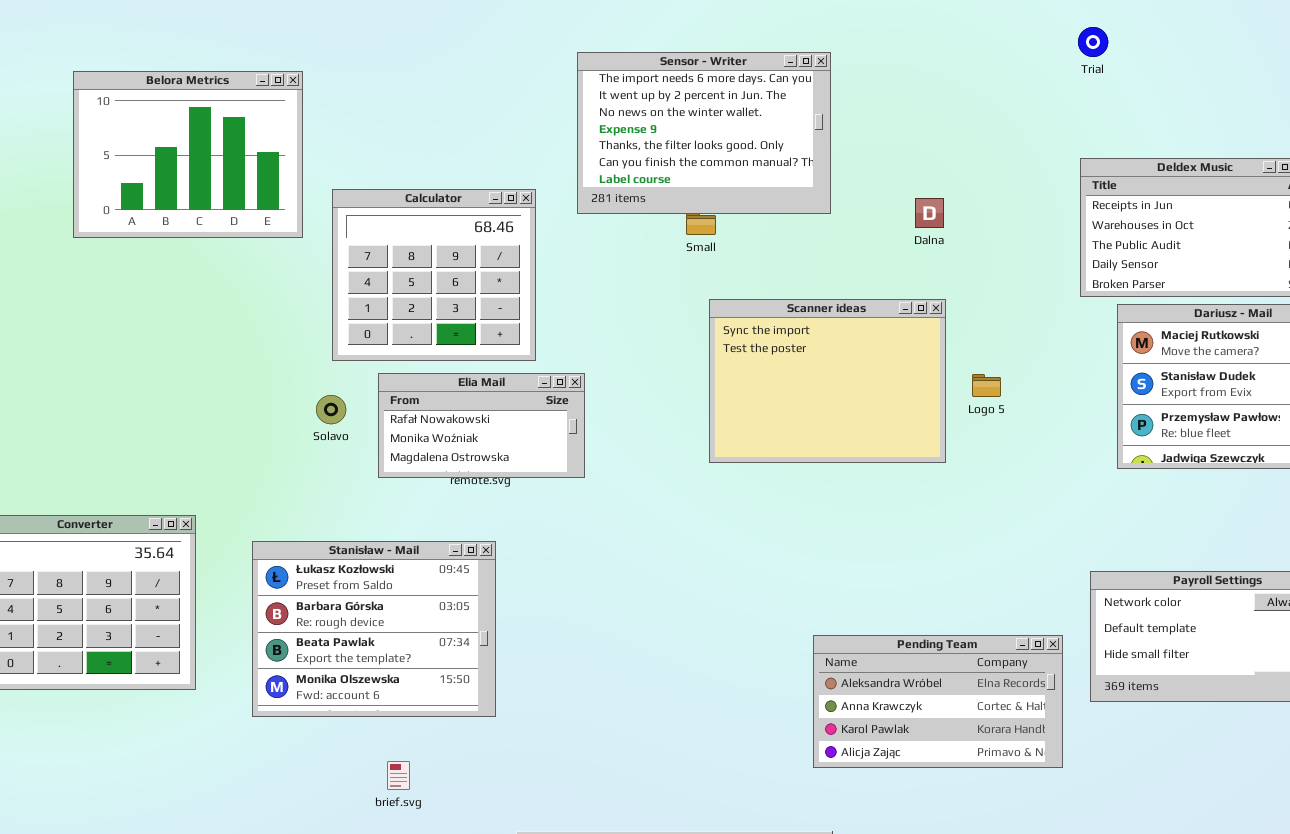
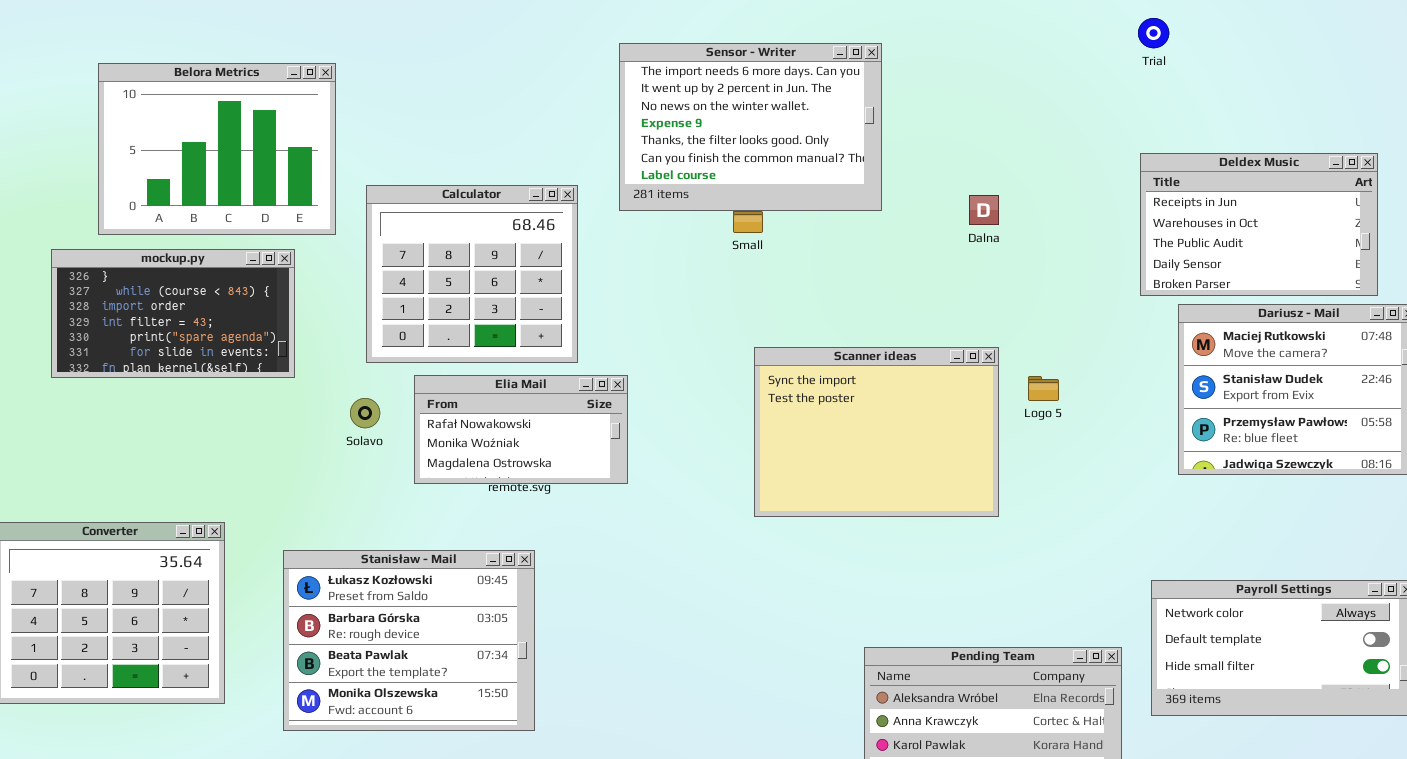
mockup.py: none -> [51,249,295,378], opened
Scanner ideas: [709,299,946,463] -> [754,347,999,517], moved

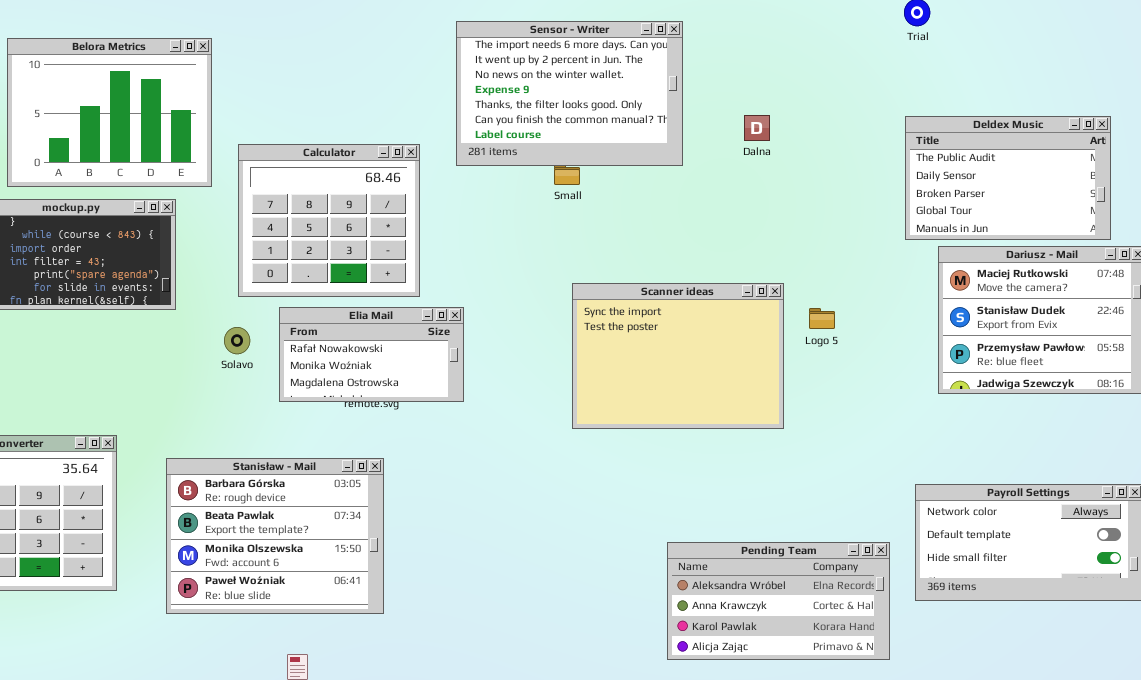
Deldex Music: [1140,153,1378,296] -> [905,116,1111,240], scrolled down 2 rows
Dalna: [969,195,999,225] -> [744,115,770,141], moved
Stanisław - Mail: [283,550,535,731] -> [166,458,384,614], scrolled down 1 row

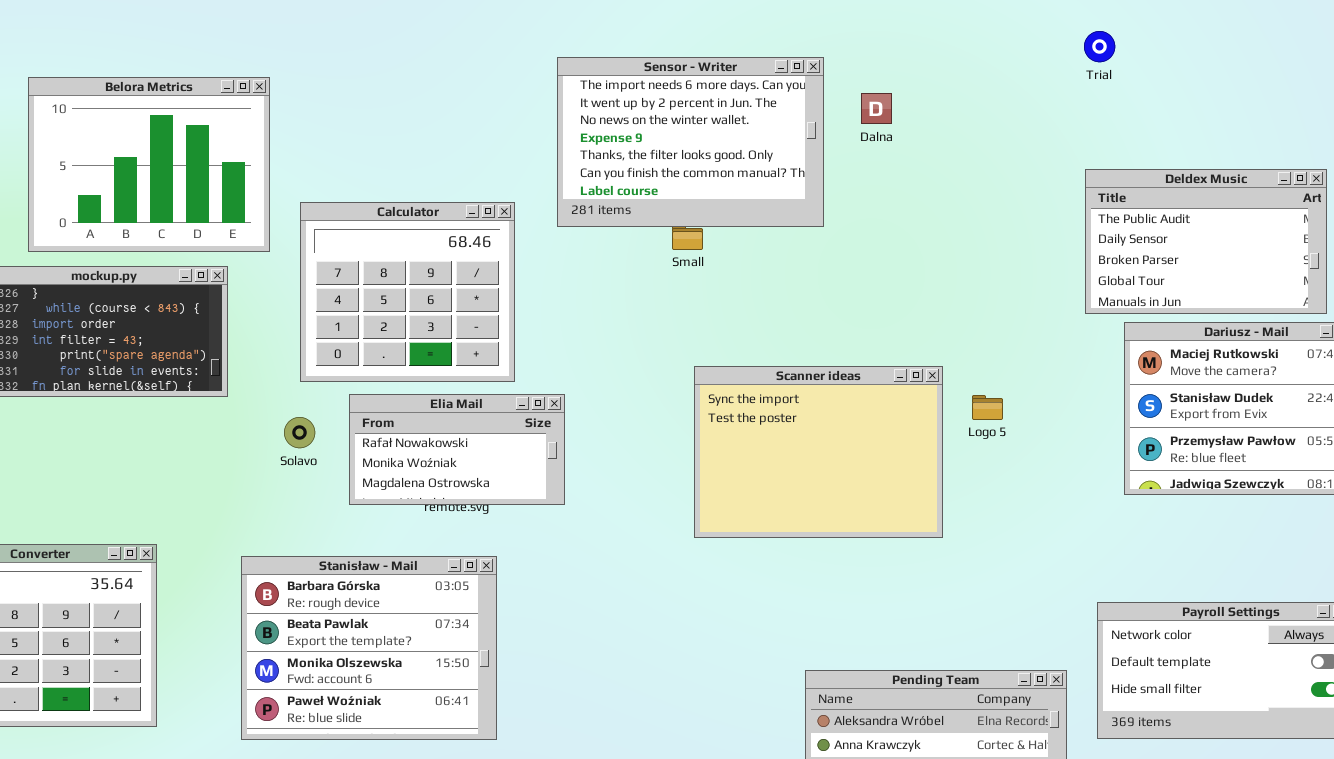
Dalna: [744,115,770,141] -> [861,93,892,124], moved
Stanisław - Mail: [166,458,384,614] -> [241,556,497,740], moved

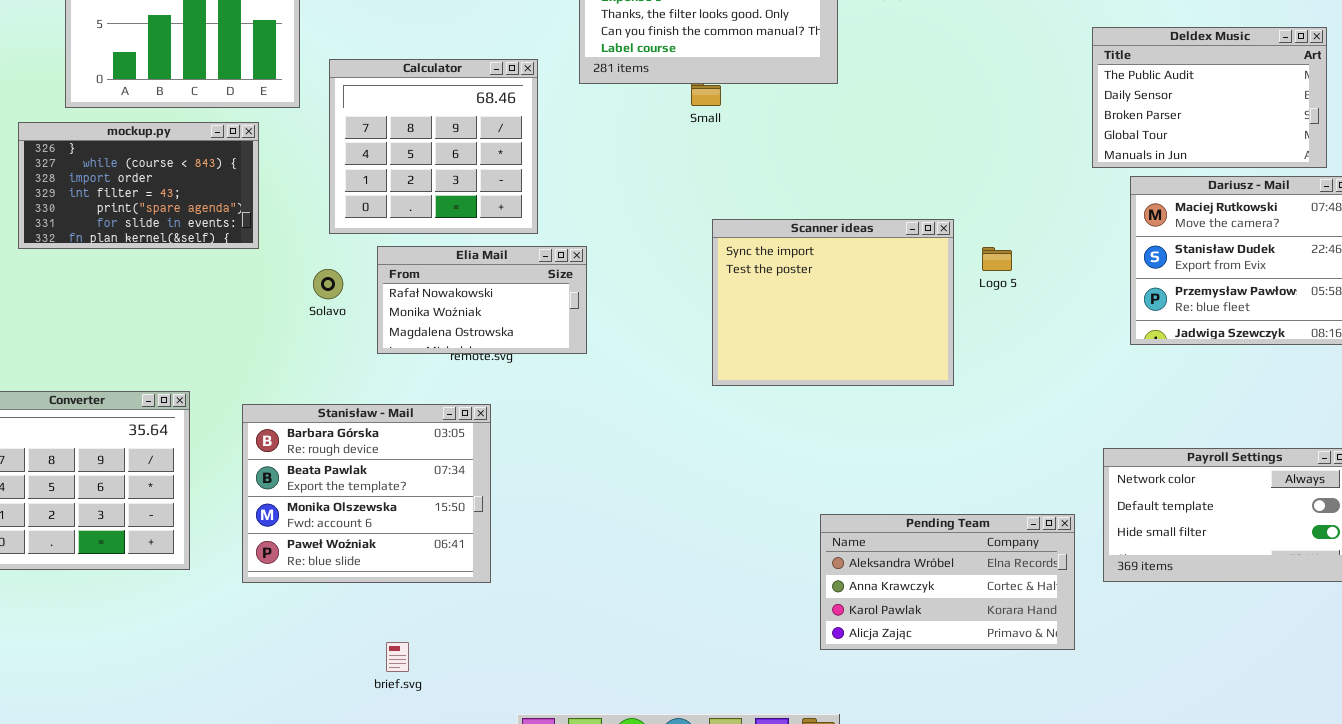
Stanisław - Mail: [241,556,497,740] -> [242,404,491,583], moved

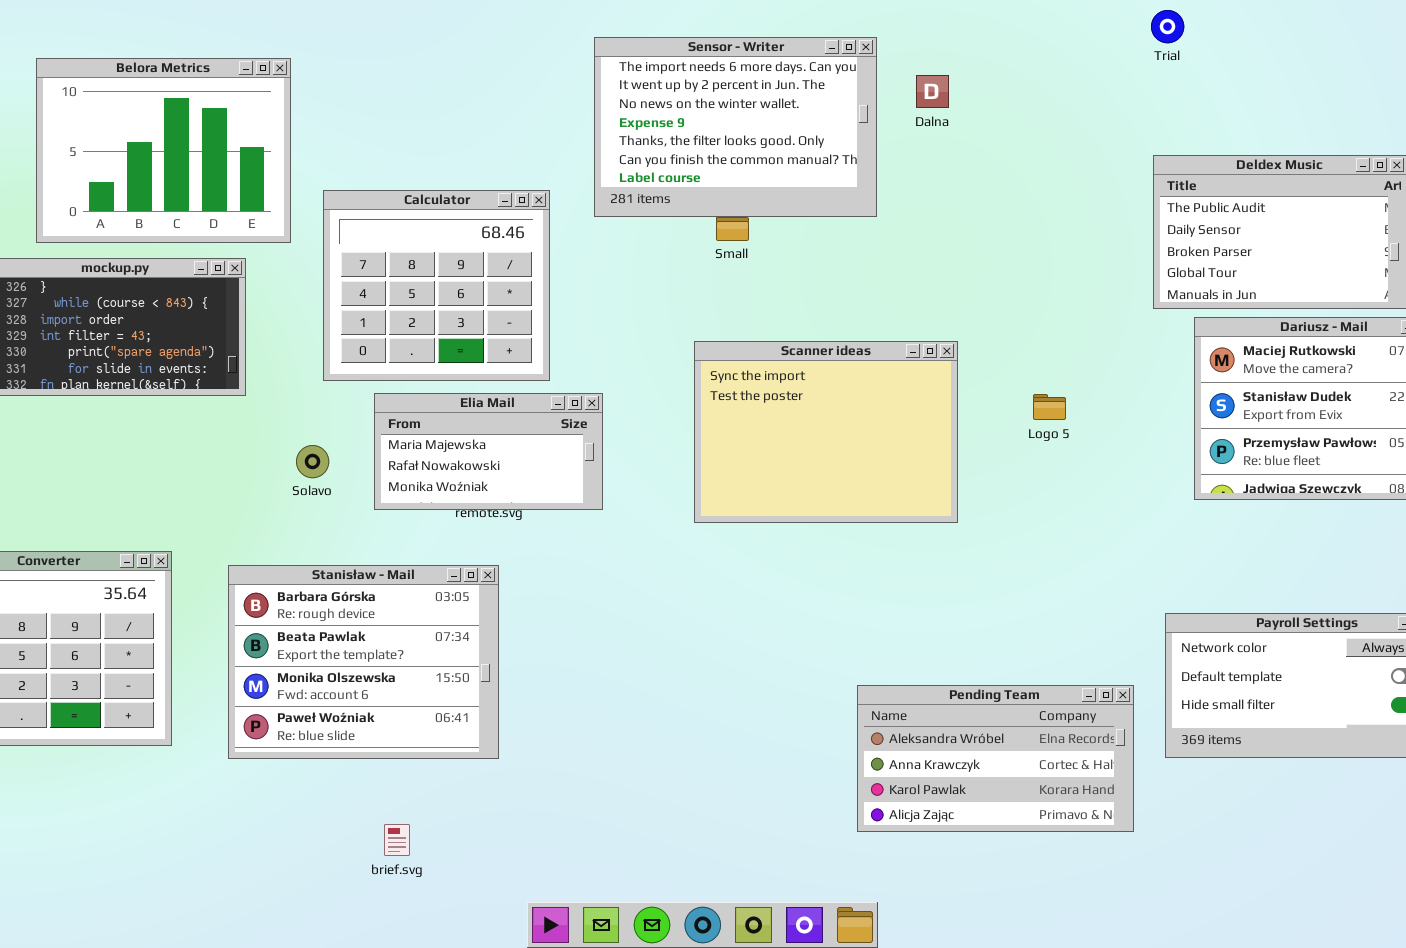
Scanner ideas: [712,219,954,386] -> [694,341,958,523], moved
Elia Mail: [377,246,587,354] -> [374,393,603,510], scrolled up 1 row
Solavo: [313,269,343,299] -> [296,445,329,478], moved

